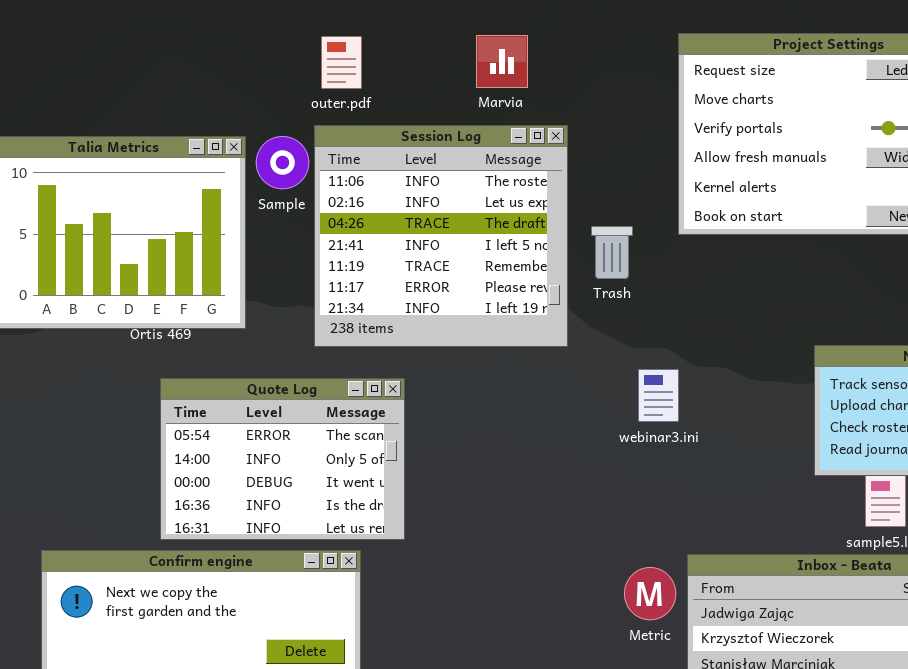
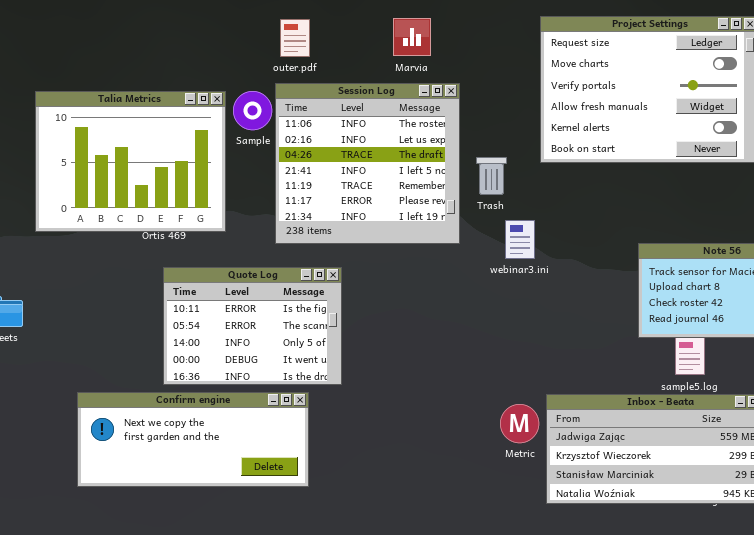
webinar3.ini: [638,369,679,422] -> [505,220,535,259], moved
Quote Log: [160,378,405,540] -> [163,267,342,385], scrolled up 1 row

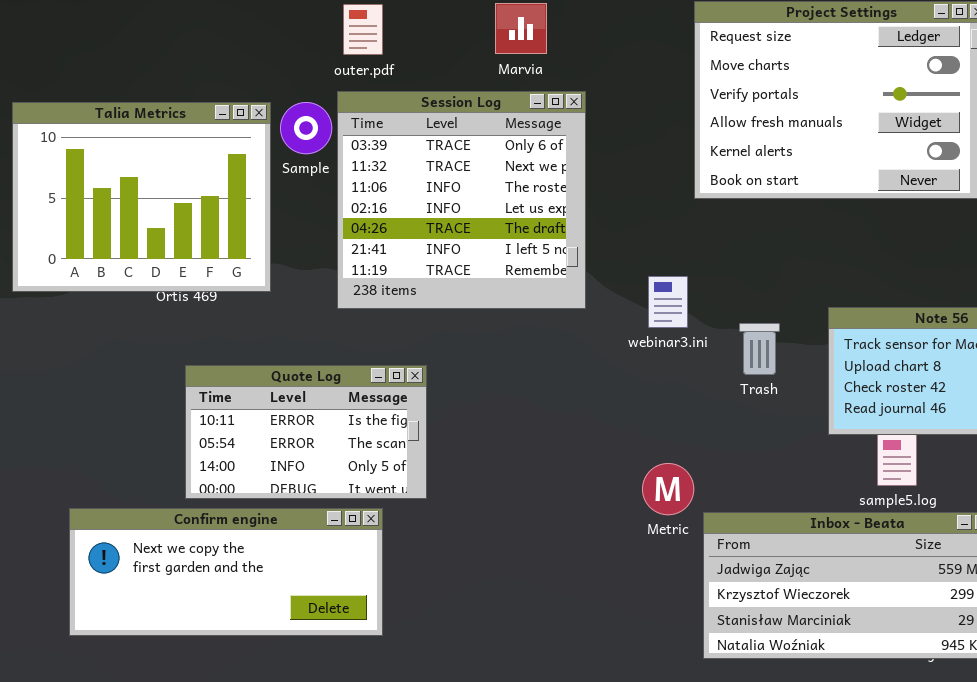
Session Log: [275,83,460,244] -> [337,91,586,309], scrolled up 2 rows
Trash: [476,157,507,195] -> [739,323,780,375], moved
Quote Log: [163,267,342,385] -> [185,365,427,499], resized
Metric: [500,404,539,443] -> [642,463,694,515], moved

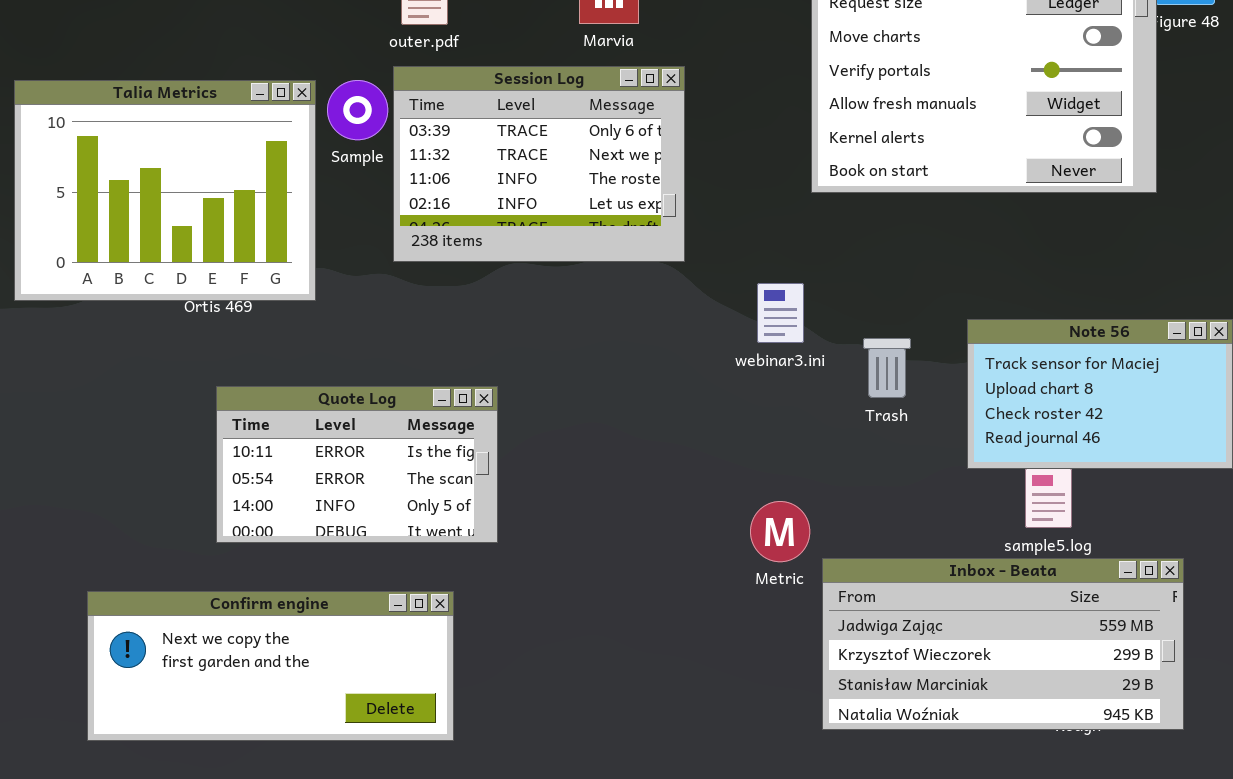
Session Log: [337,91,586,309] -> [393,66,685,262], resized
Confirm engine: [69,508,383,636] -> [87,591,454,741], moved

